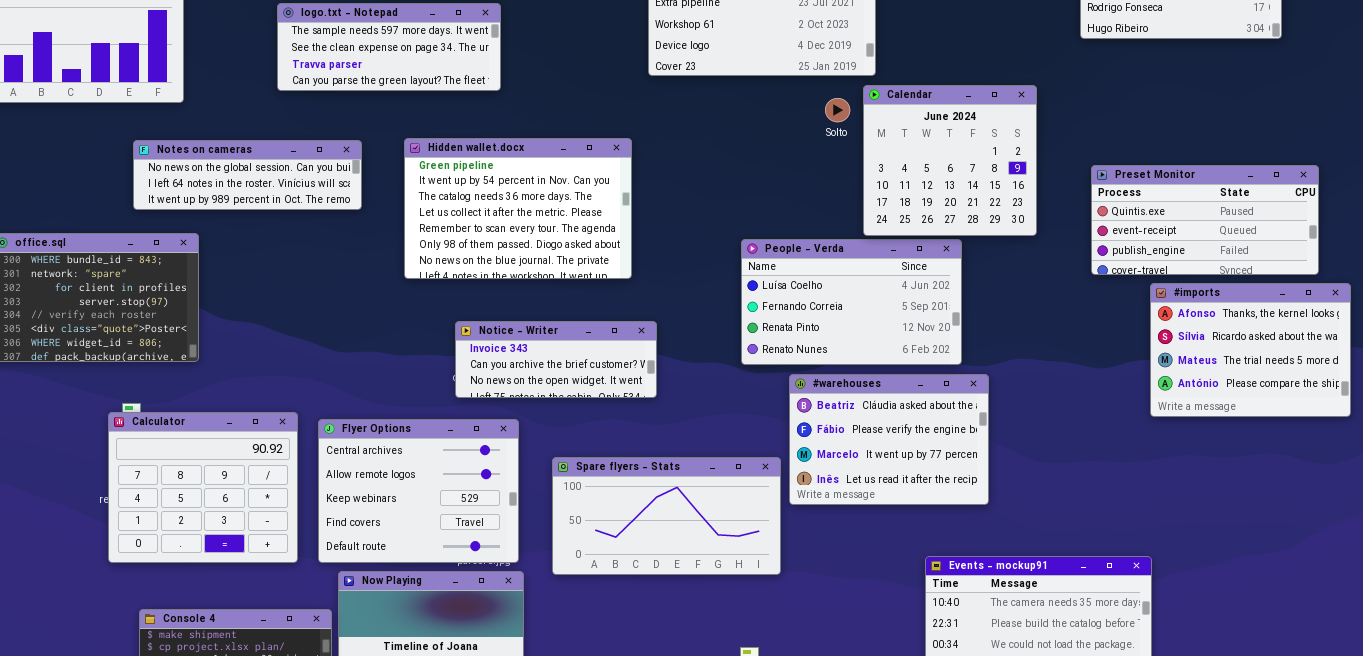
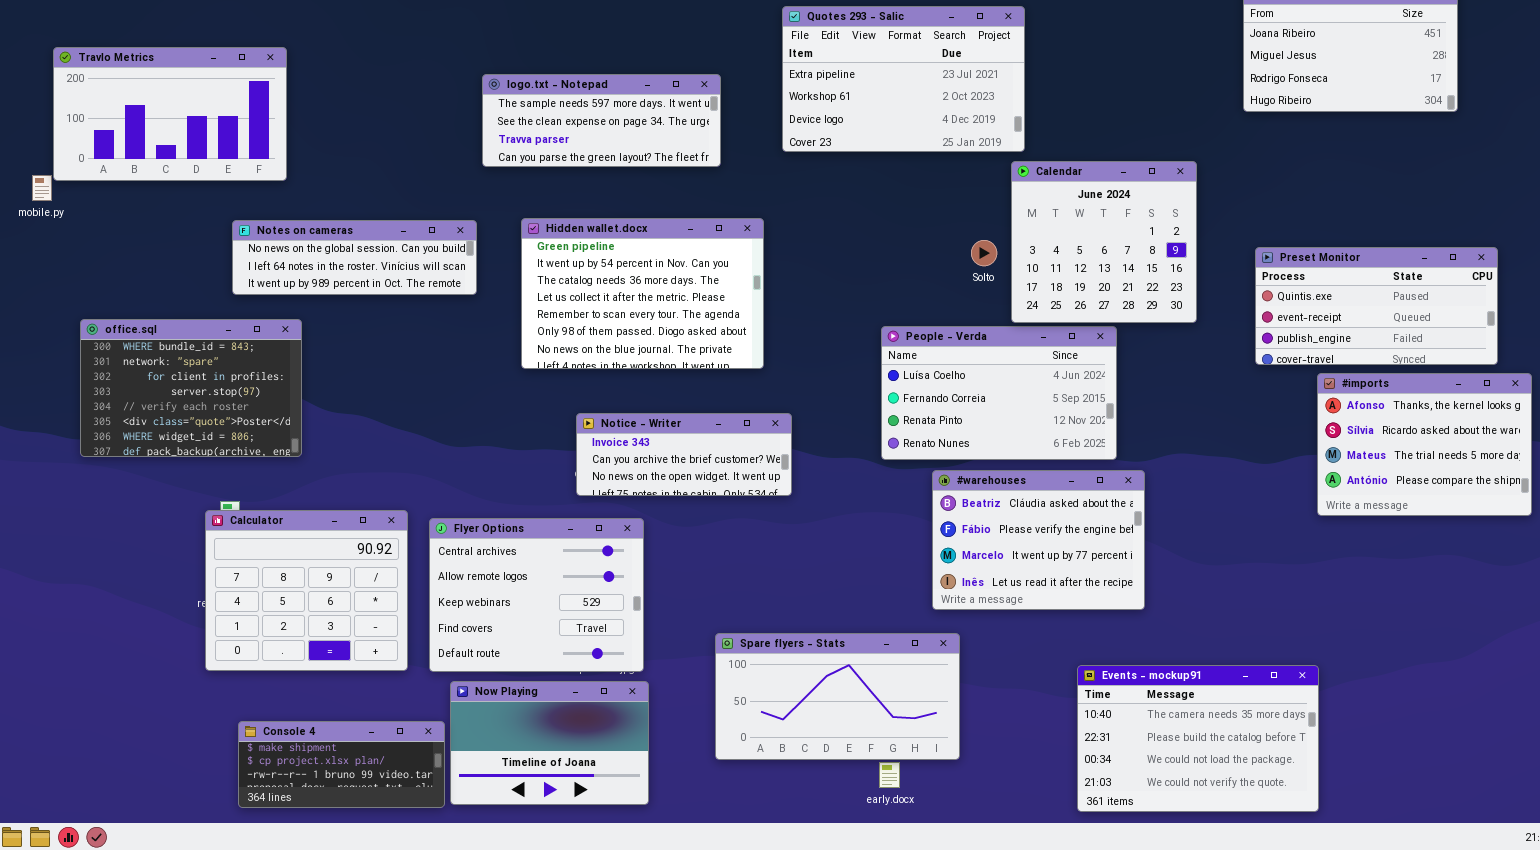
logo.txt - Notepad: [277,3,501,91] -> [482,74,721,167], moved
Solto: [825,98,850,122] -> [971,240,997,266], moved
Spare flyers - Stats: [552,457,781,575] -> [715,633,960,760], moved

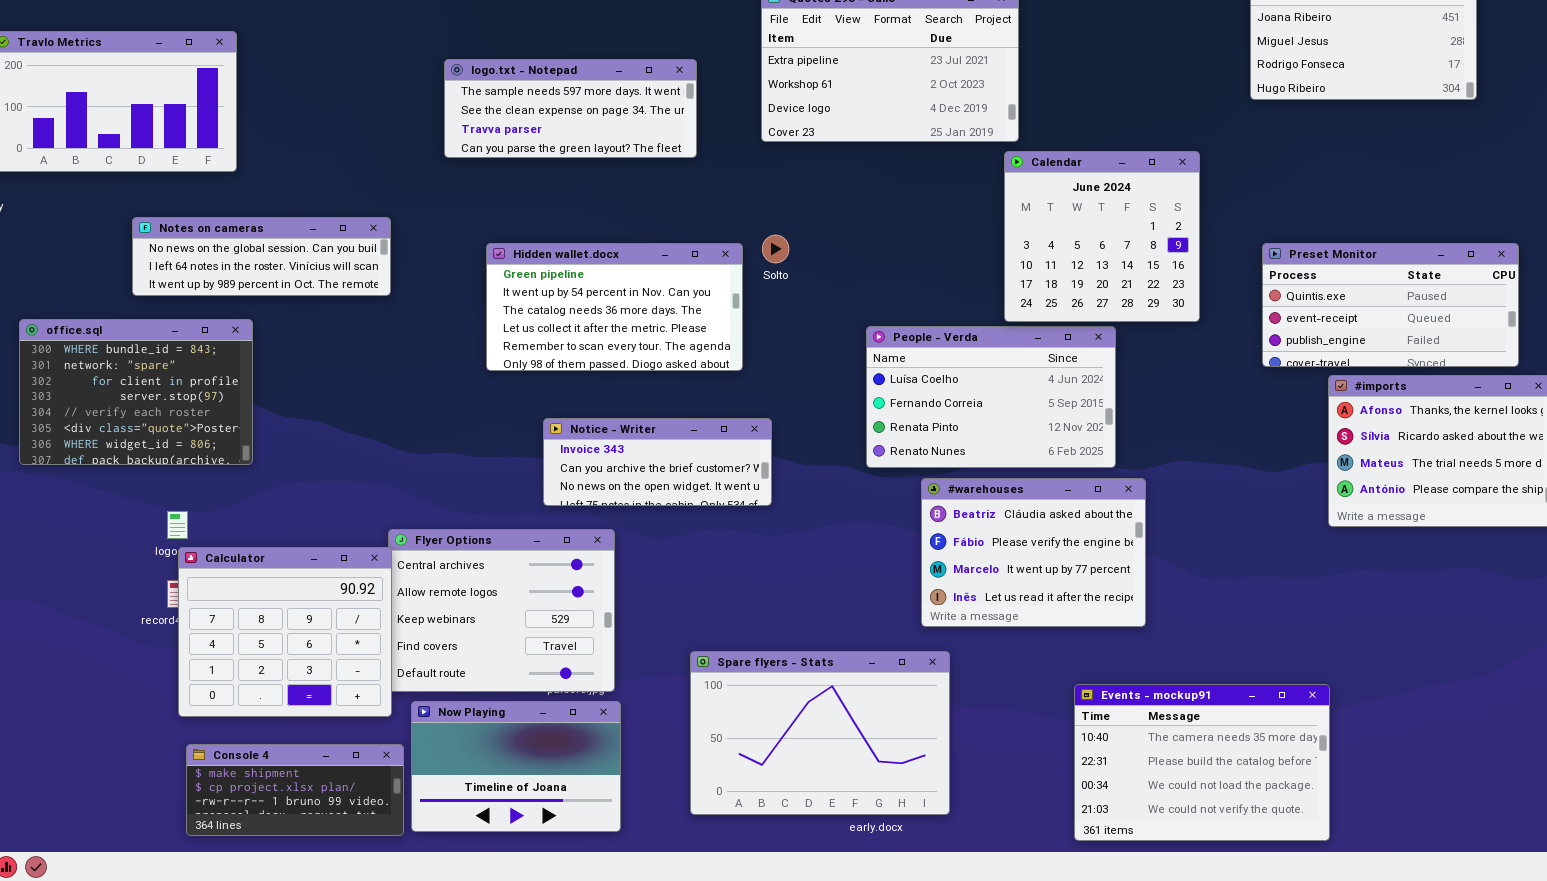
Hidden wallet.docx: [521,218,764,369] -> [486,243,743,371], resized
Notes on cameras: [232,220,477,295] -> [132,217,391,296], moved
Solto: [971,240,997,266] -> [762,235,789,263], moved
Calculator: [205,510,408,671] -> [178,547,392,717], moved
Spare flyers - Stats: [715,633,960,760] -> [690,651,950,815], resized

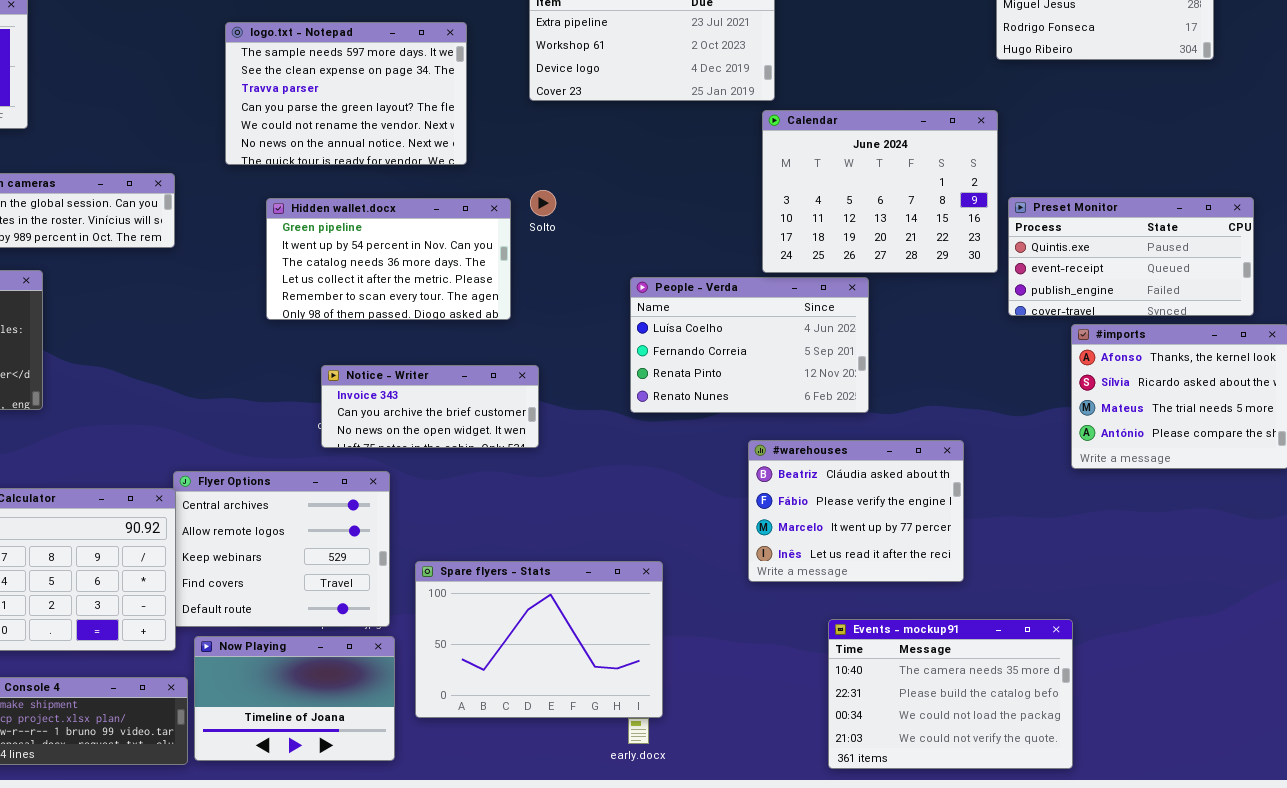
logo.txt - Notepad: [444,59,697,158] -> [225,22,467,165], resized
Calendar: [1004,151,1200,322] -> [762,110,998,273], resized
#warehouses: [921,478,1146,627] -> [748,440,964,582], moved
Spare flyers - Stats: [690,651,950,815] -> [415,561,663,718], moved

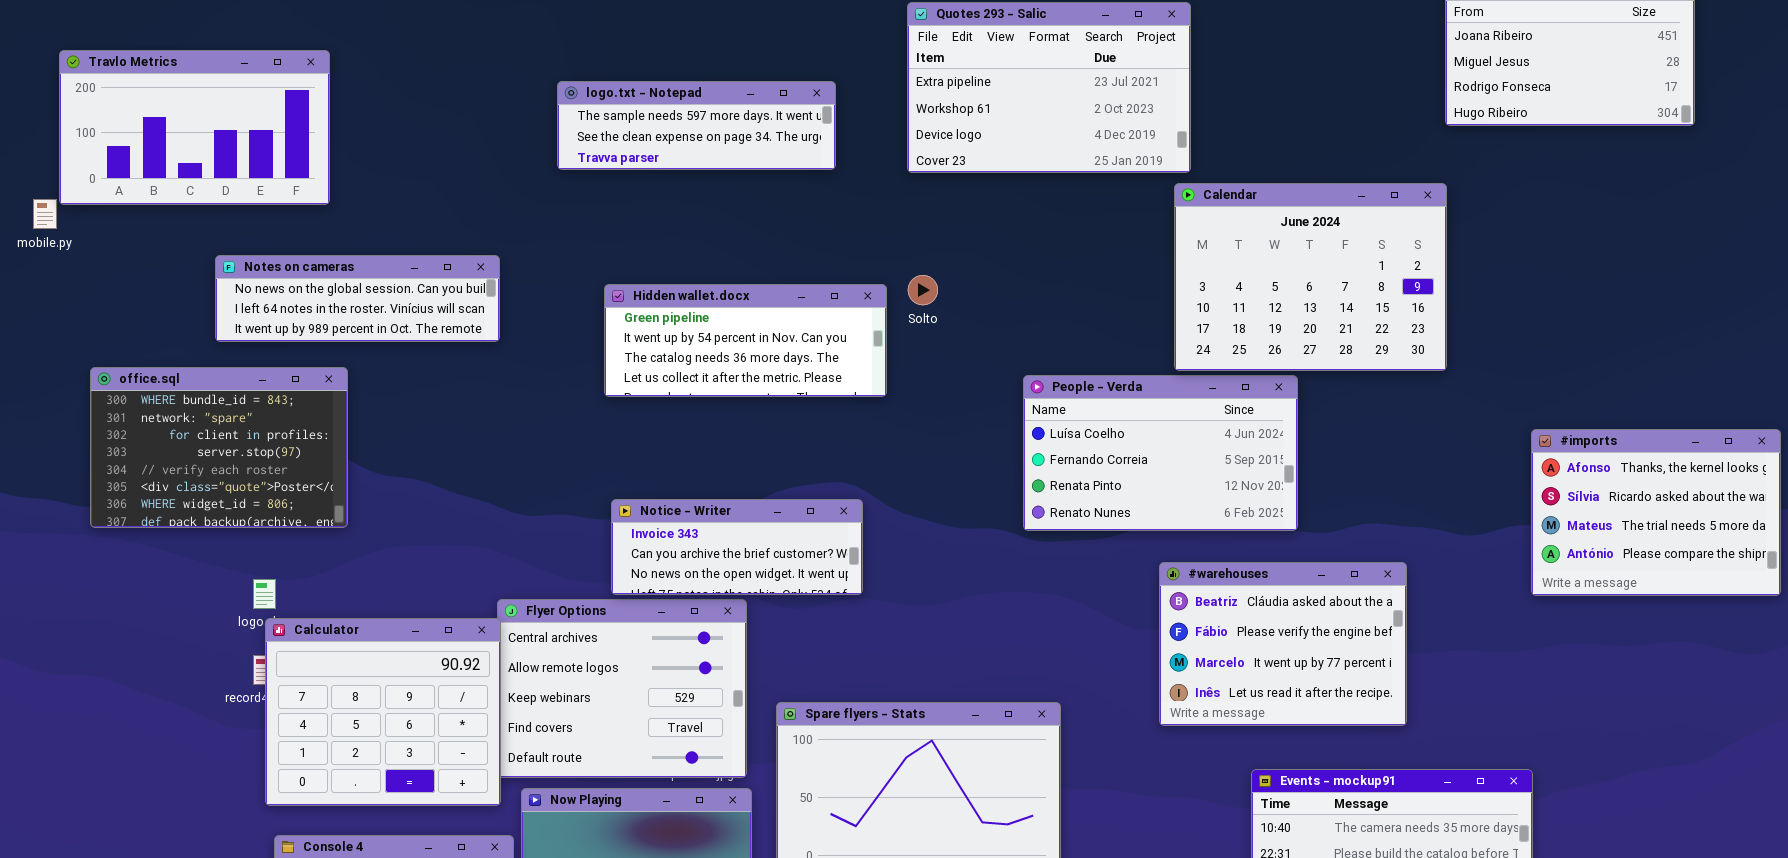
logo.txt - Notepad: [225,22,467,165] -> [557,81,836,170], resized
Preset Monitor: [1008,197,1254,316] -> none, closed
Hidden wallet.docx: [266,198,511,320] -> [604,284,887,397], resized
Notice - Writer: [321,365,539,448] -> [611,499,863,595], moved

